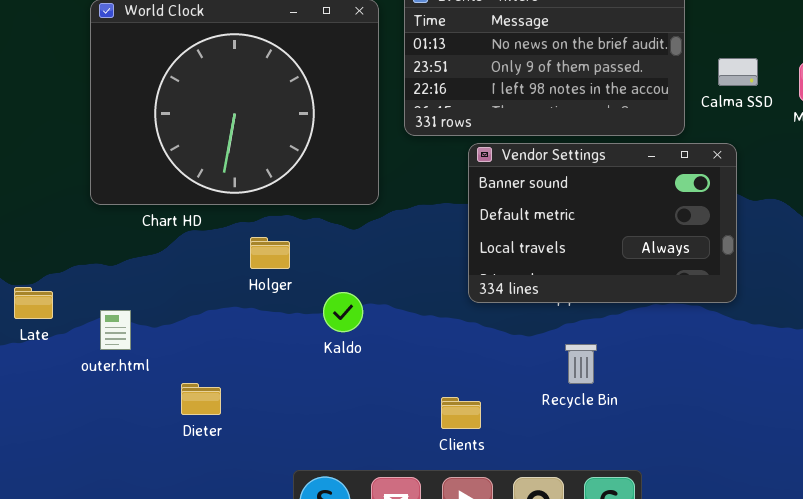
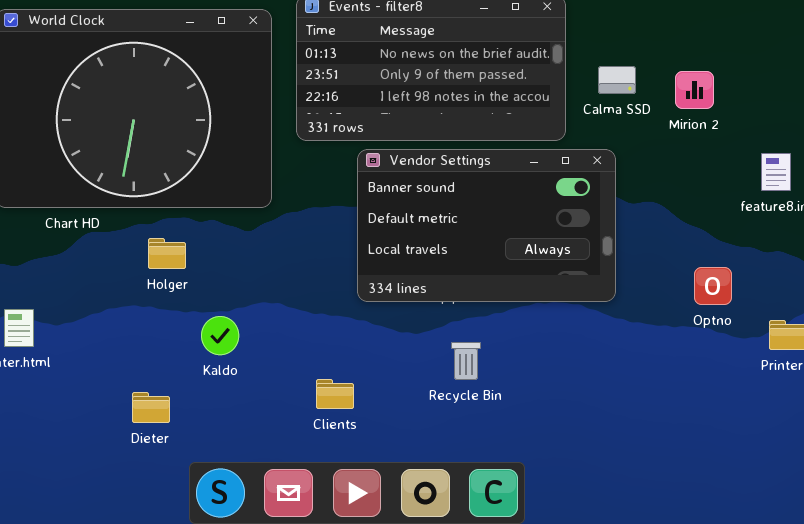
Kaldo: [323,292,363,332] -> [201,316,239,355], moved
Dieter: [181,383,221,415] -> [132,392,170,423], moved
Clients: [441,397,481,429] -> [316,379,354,409], moved

